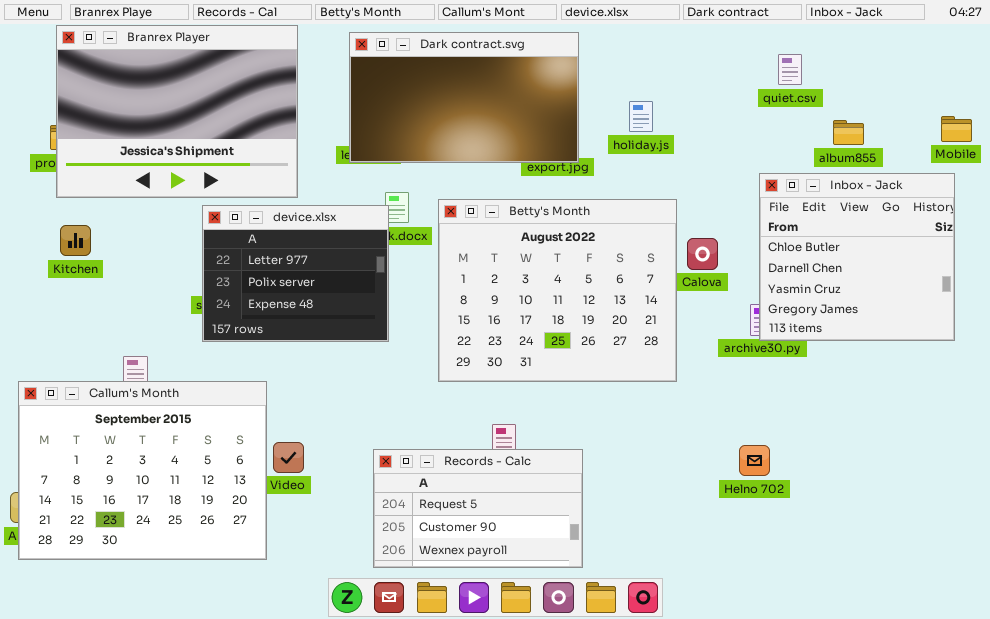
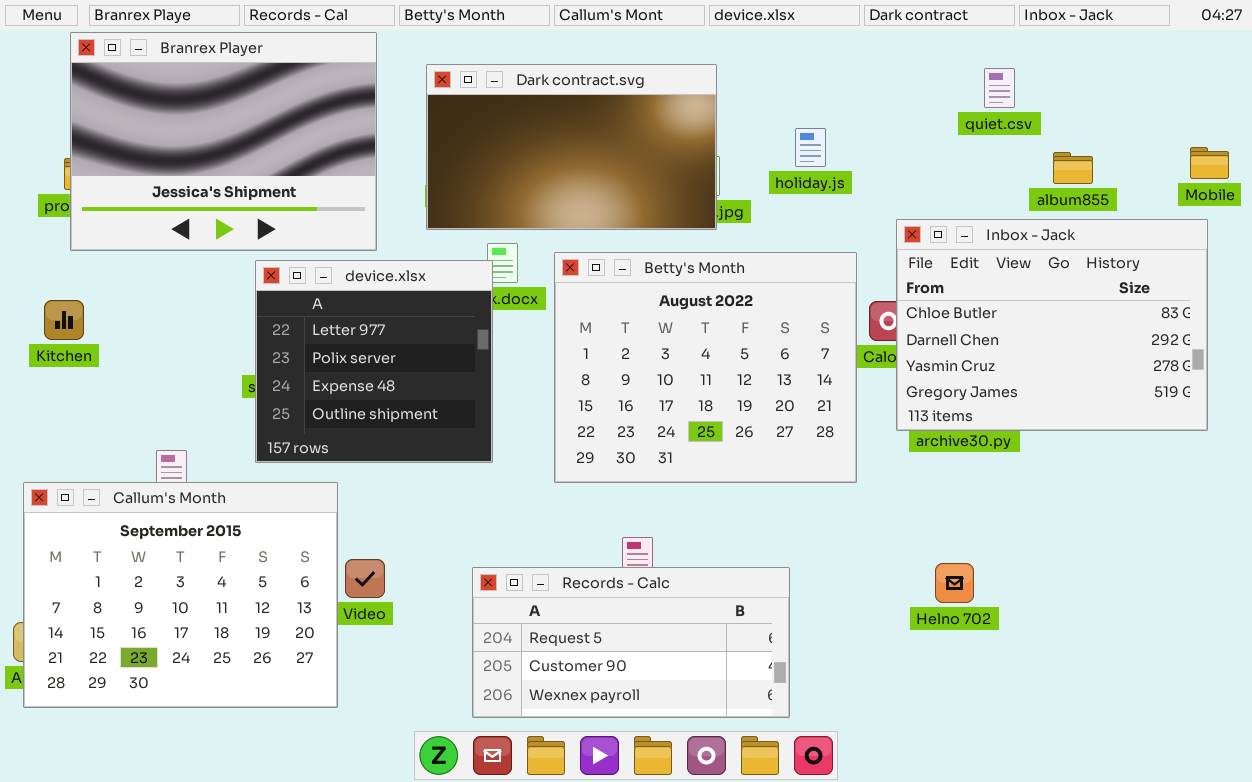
Dark contract.svg: [349,32,579,163] -> [426,64,717,230], moved
Inbox - Jack: [759,173,955,341] -> [896,219,1208,431], resized
device.xlsx: [202,205,389,342] -> [255,260,493,463], resized
Kitchen: [60,225,91,256] -> [44,300,84,340], moved
Records - Calc: [373,449,583,568] -> [472,567,790,718], resized

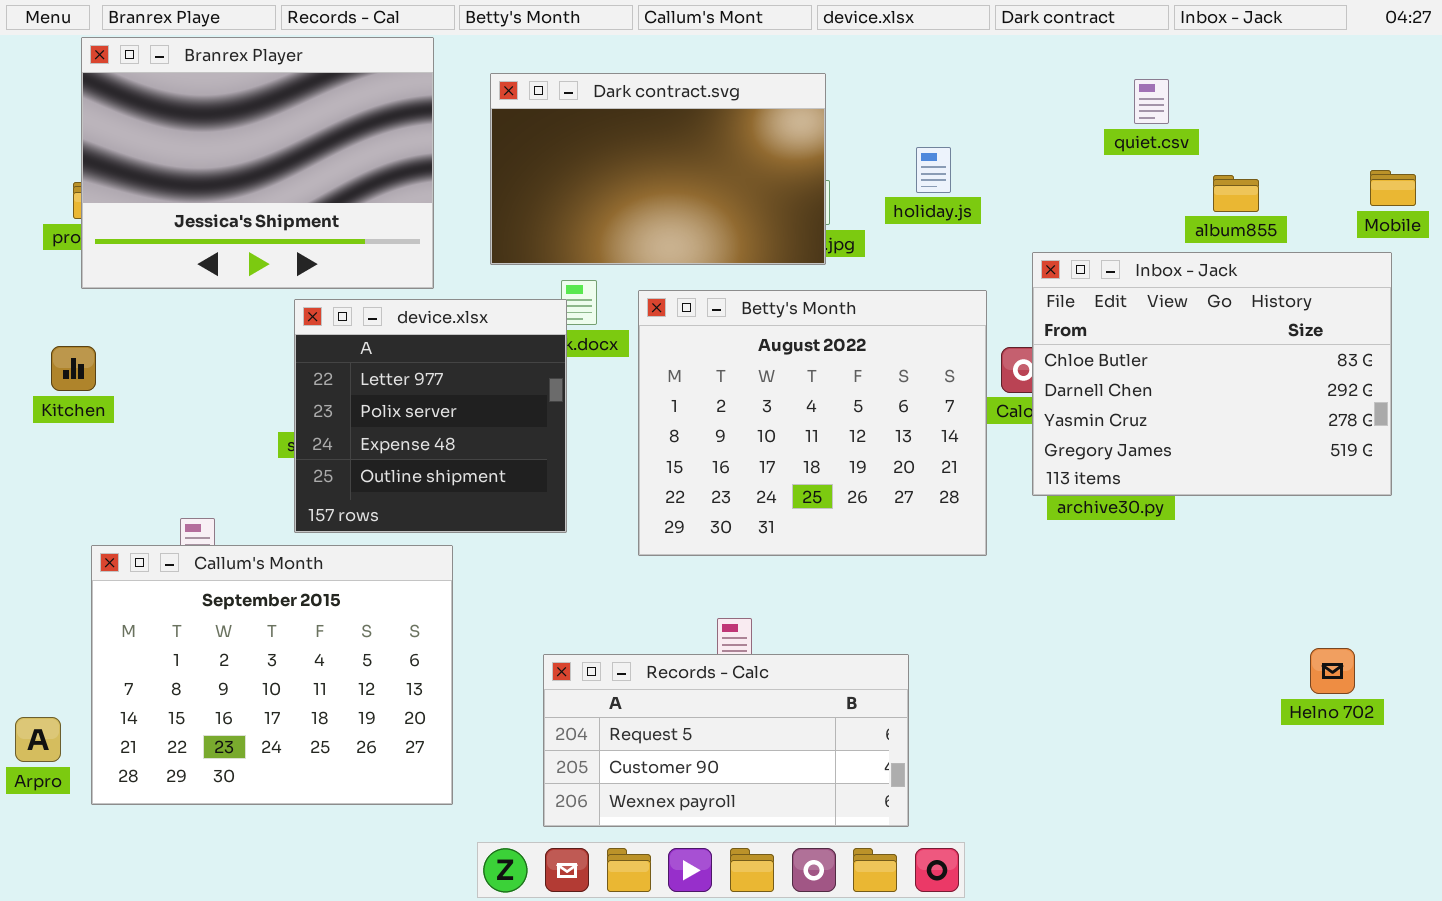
Callum's Month: [23,482,338,708] -> [91,545,453,805], moved
Helno 702: [935,563,974,603] -> [1310,648,1355,694], moved

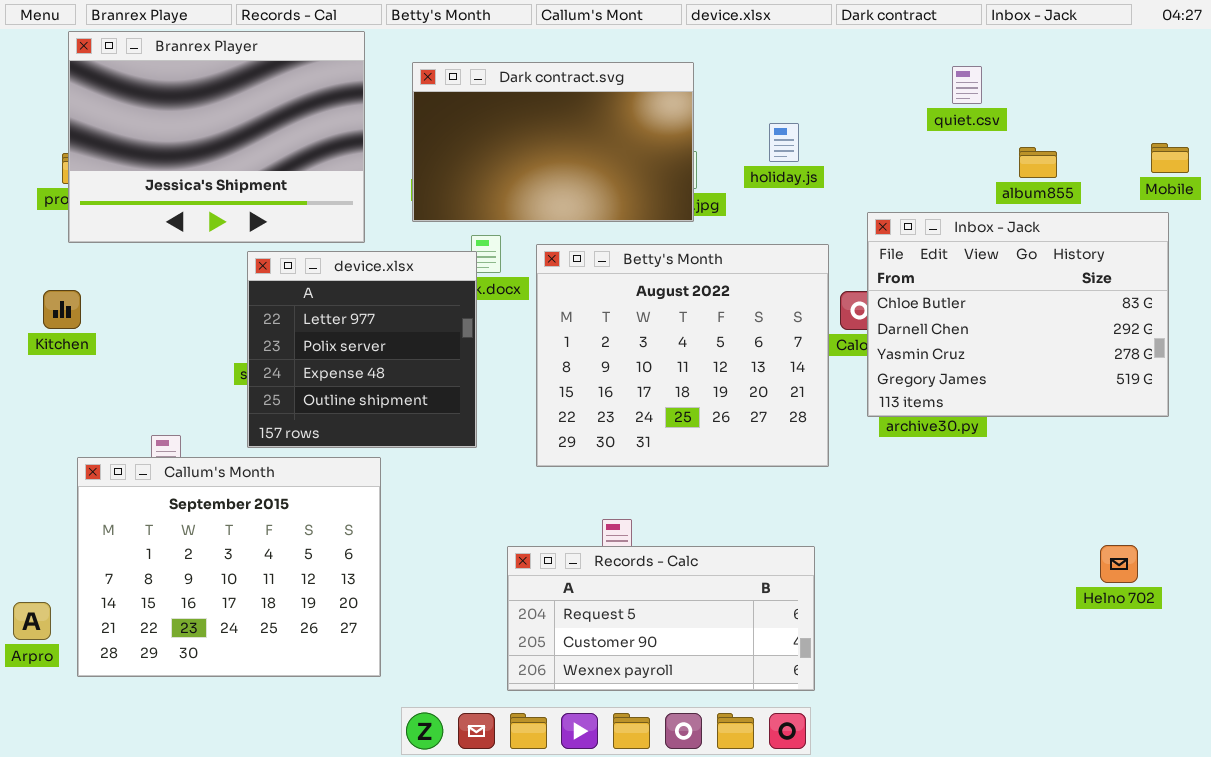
Records - Calc: [543,654,909,827] -> [507,546,815,691], moved

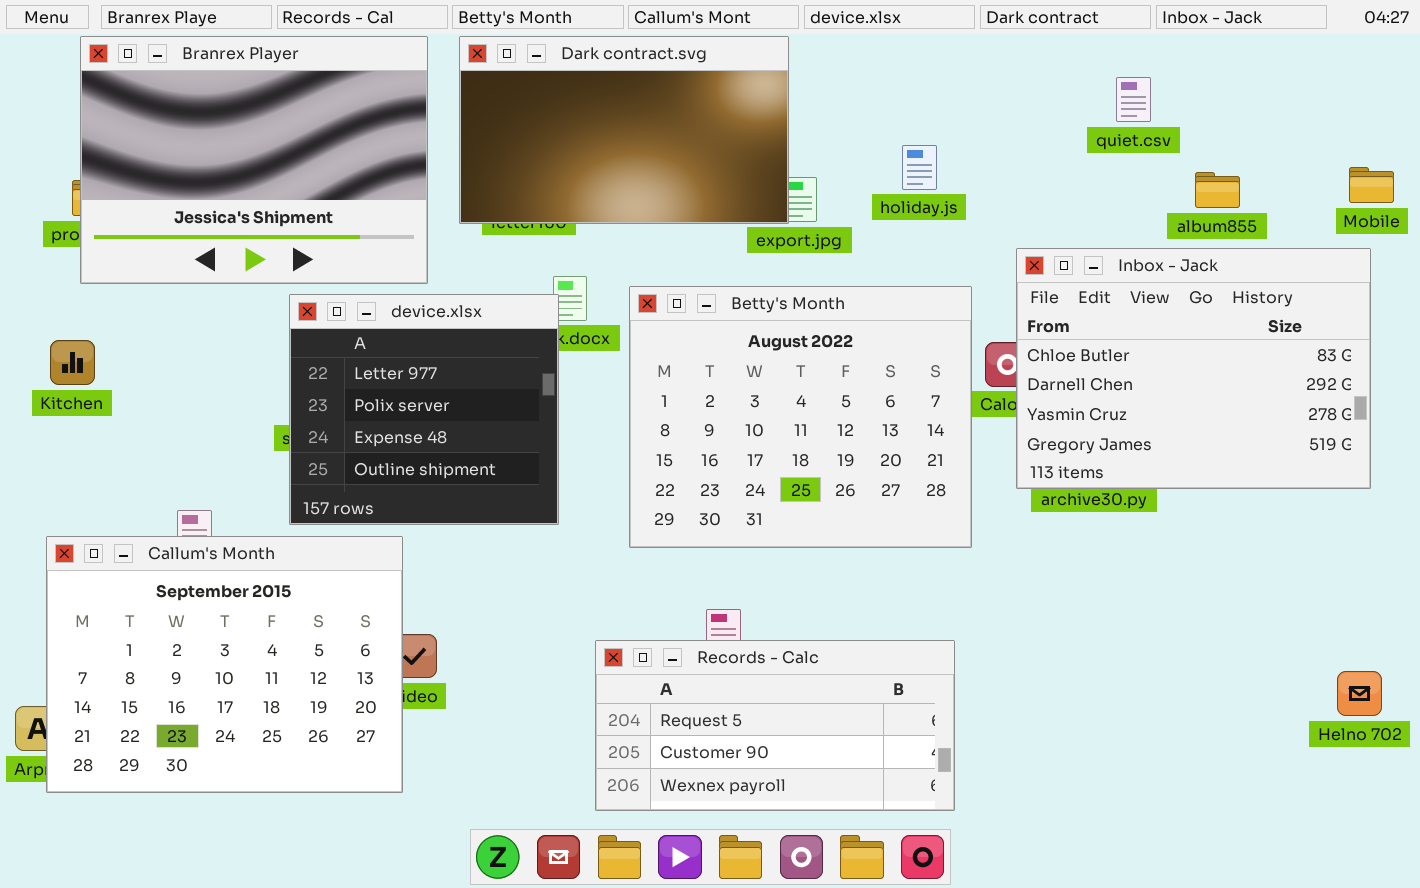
Dark contract.svg: [412,62,694,222] -> [459,36,789,224], moved
Callum's Month: [77,457,381,677] -> [46,536,403,793], moved
Helno 702: [1100,545,1138,583] -> [1337,671,1382,716], moved

